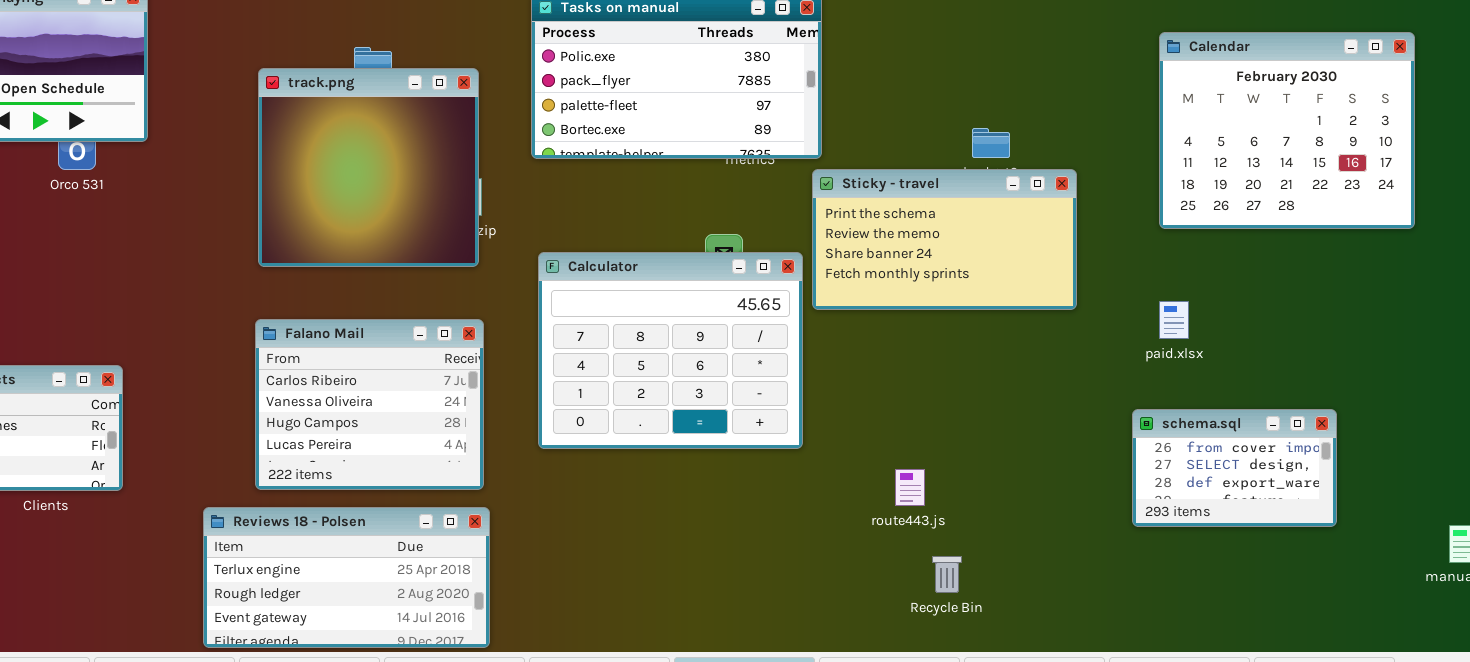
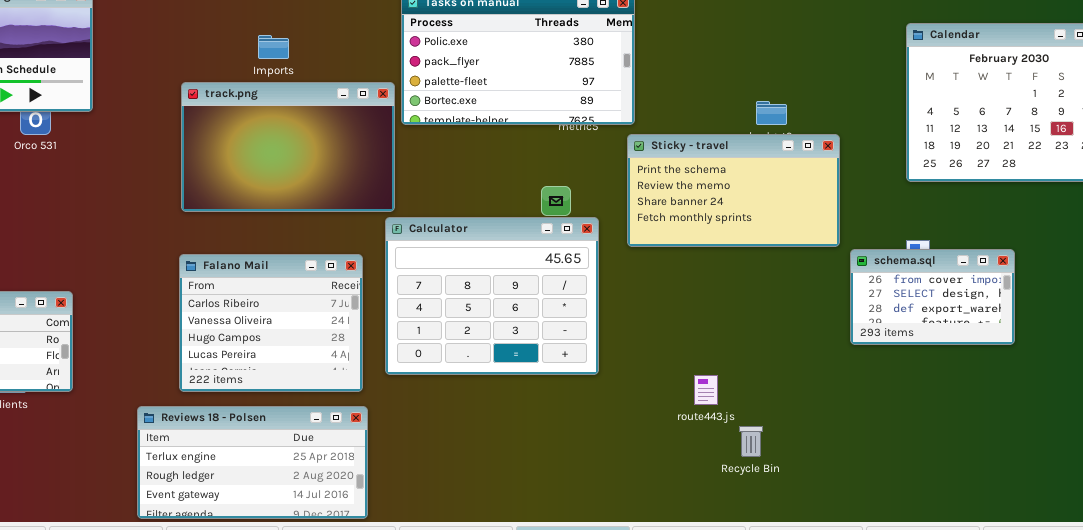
track.png: [258,68,479,267] -> [181,82,395,212], resized
Calculator: [538,252,803,449] -> [385,217,599,375], moved
schema.sql: [1132,409,1337,527] -> [850,249,1015,345], moved
Recycle Bin: [932,556,962,593] -> [739,426,763,457], moved

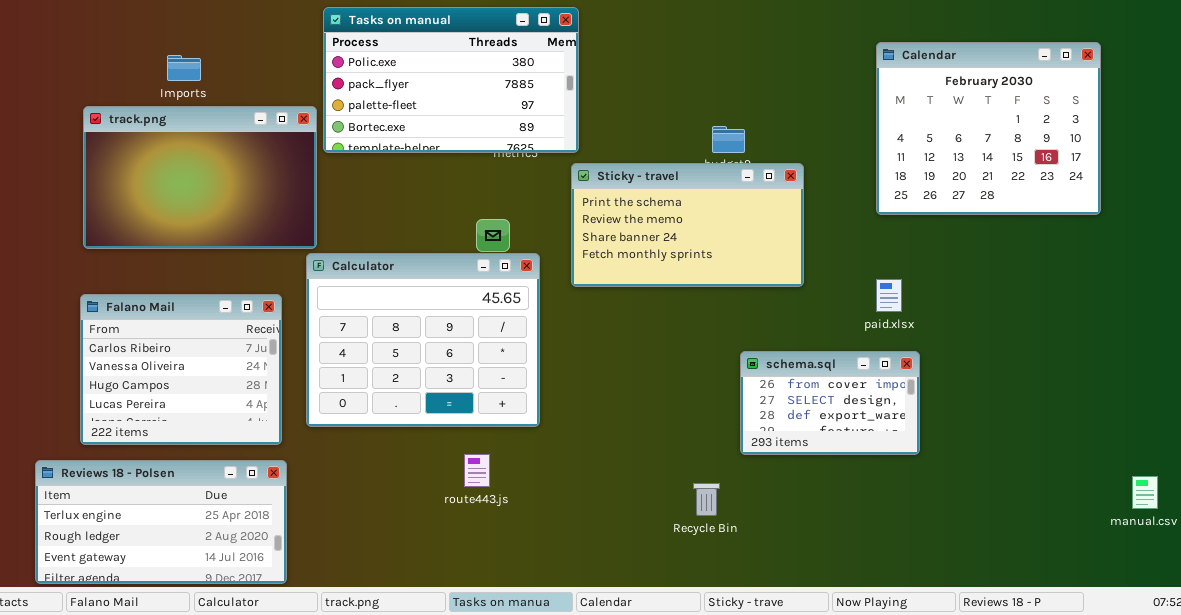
schema.sql: [850,249,1015,345] -> [740,351,920,455], moved
route443.js: [694,375,718,405] -> [464,454,490,487], moved

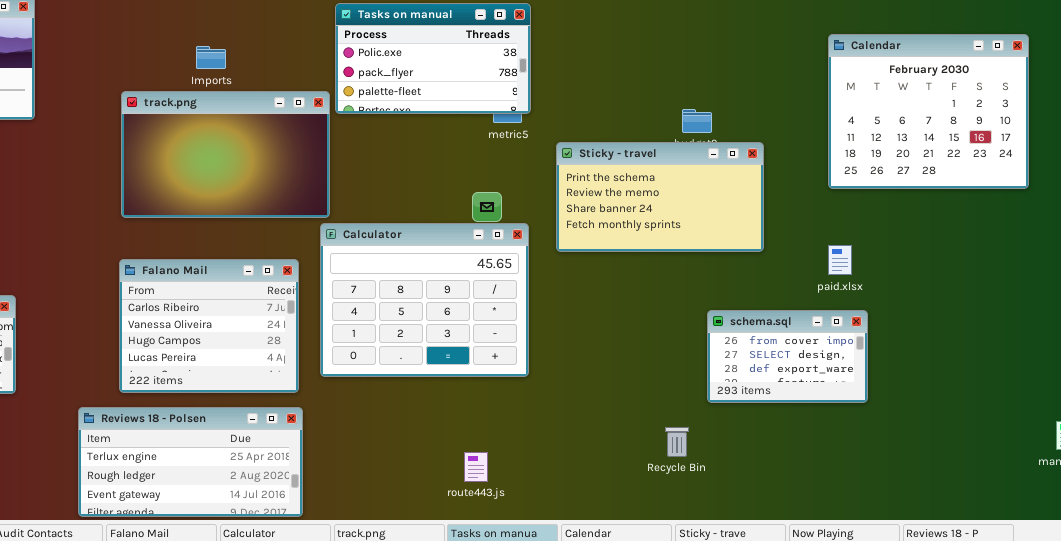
Tasks on manual: [323,7,579,153] -> [335,3,531,114], resized
route443.js: [464,454,490,487] -> [464,452,488,482], moved

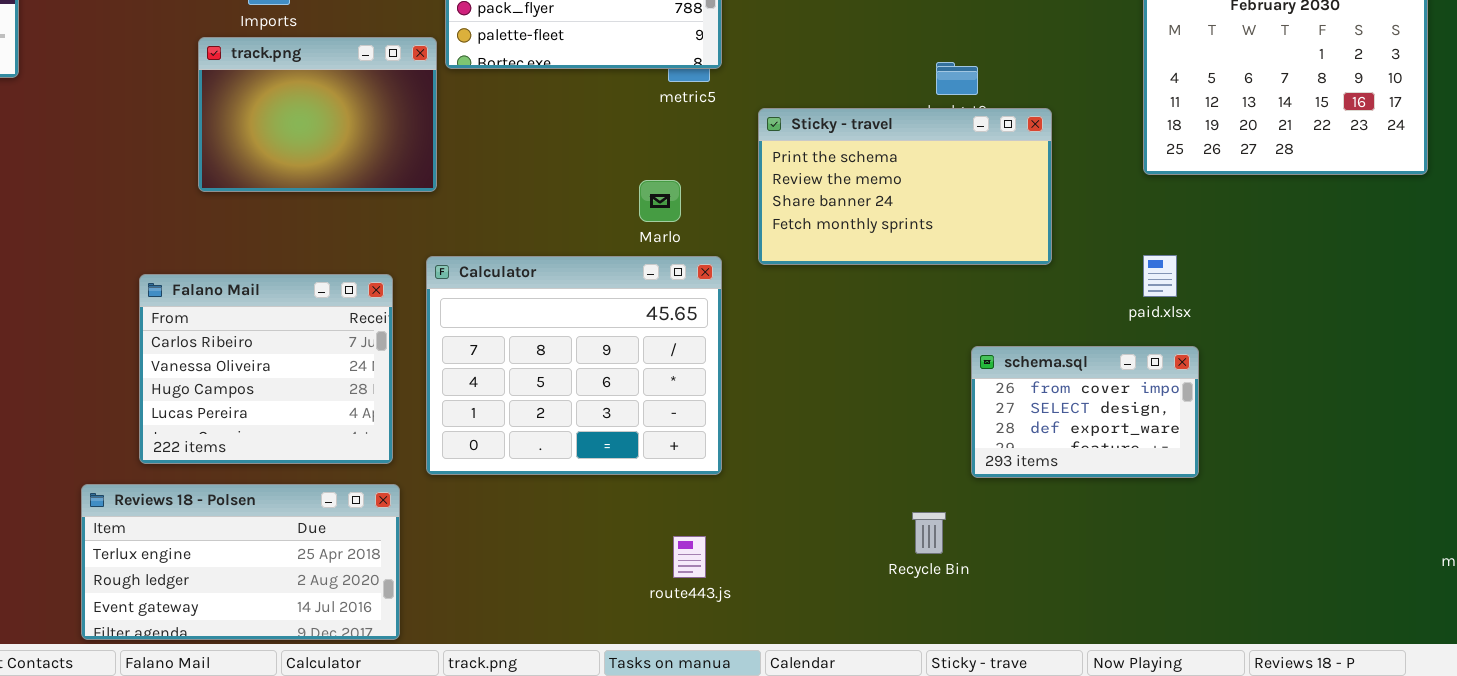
track.png: [121,91,330,218] -> [198,37,437,192], resized
Calculator: [320,223,529,377] -> [426,256,722,475], moved
route443.js: [464,452,488,482] -> [673,536,706,578], moved

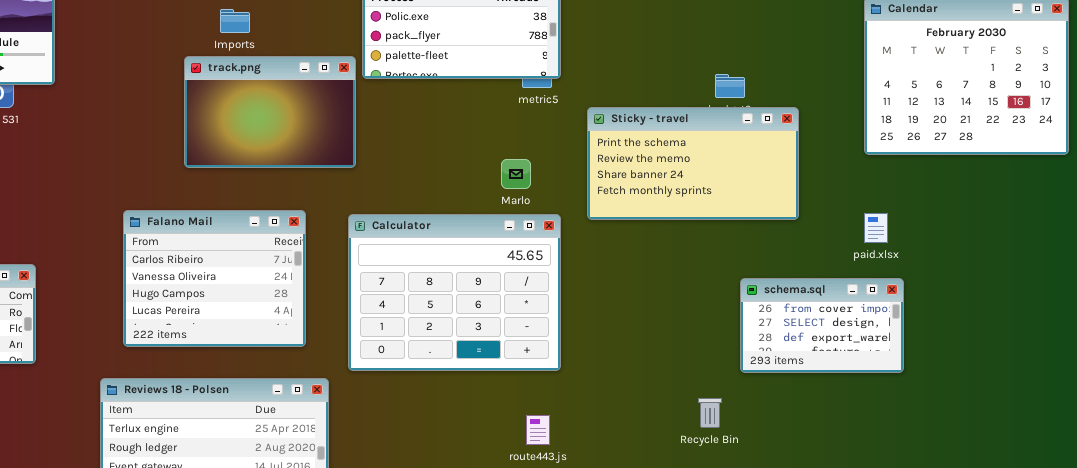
Falano Mail: [139,274,393,464] -> [123,210,306,347], moved

